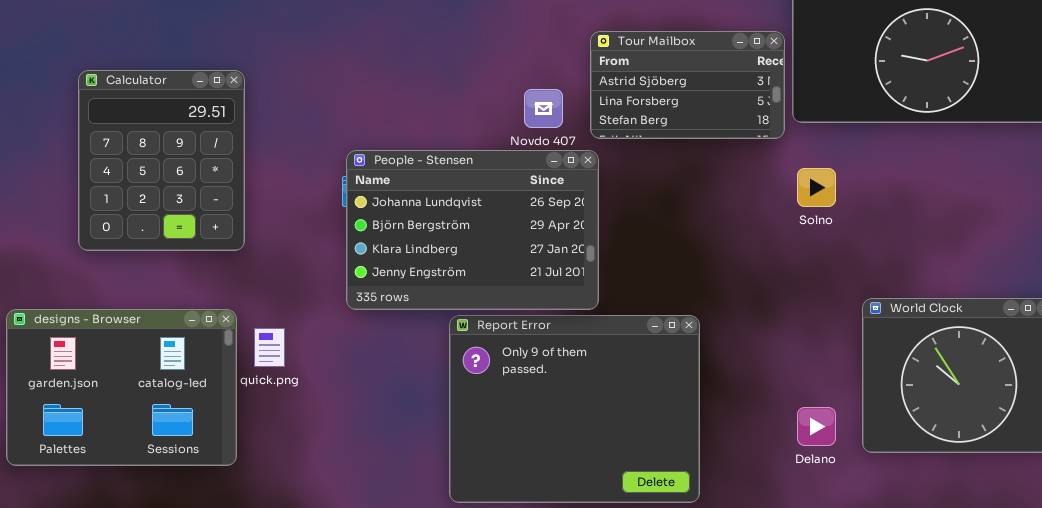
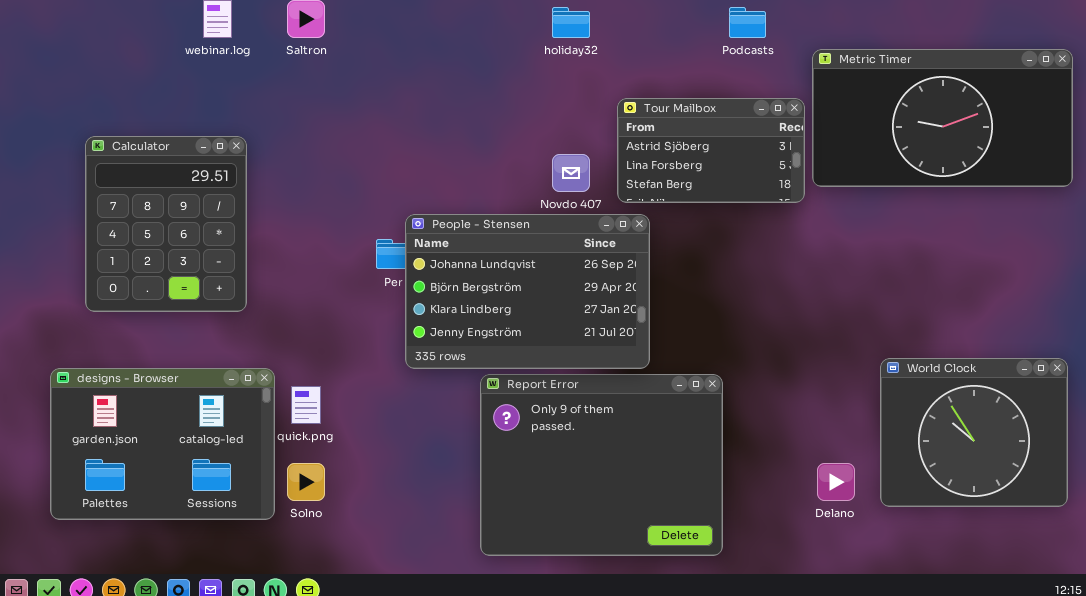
Calculator: [78,70,245,251] -> [85,136,247,312], moved
People - Stensen: [346,150,599,310] -> [405,214,650,369], moved
Solno: [797,168,836,207] -> [287,463,325,501], moved

